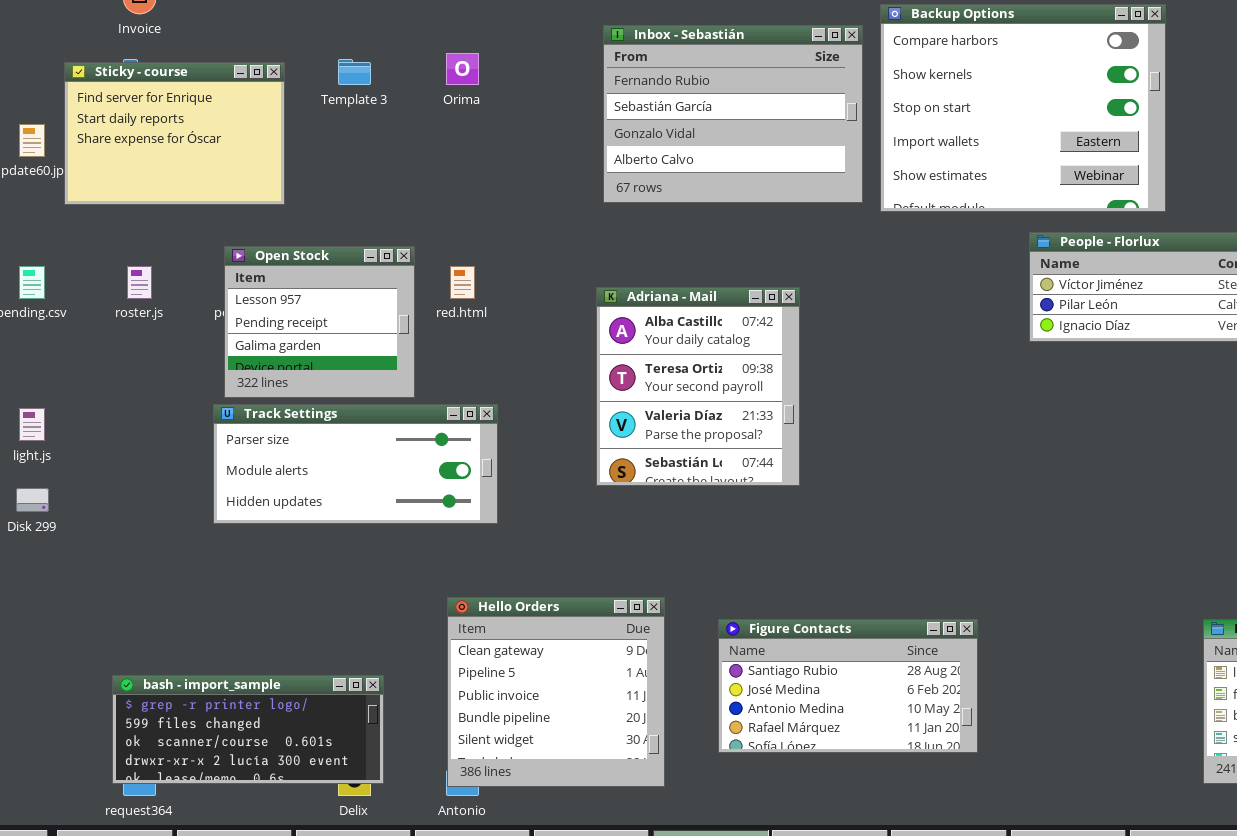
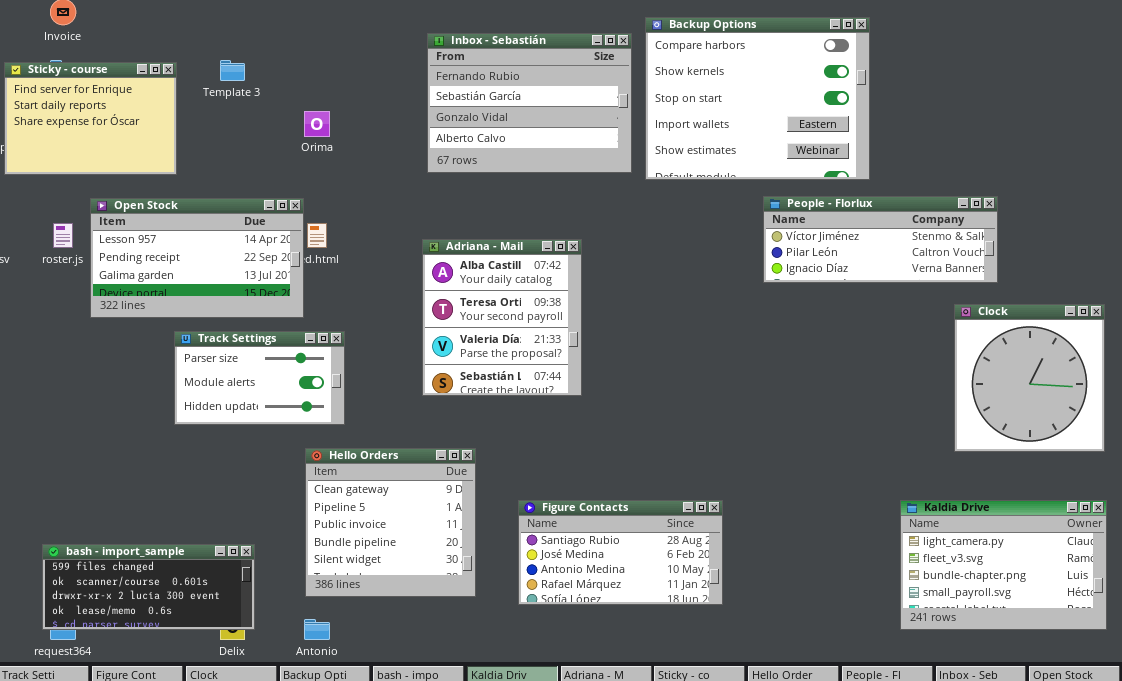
Orima: [446,53,479,85] -> [304,111,330,137], moved
Open Stock: [224,246,415,398] -> [90,198,304,318], moved, resized
Track Settings: [213,404,498,524] -> [174,331,345,425], resized
Hello Orders: [447,597,665,787] -> [305,448,476,597], moved
bash - import_sample: [112,675,384,784] -> [42,544,255,630], scrolled down 1 row

